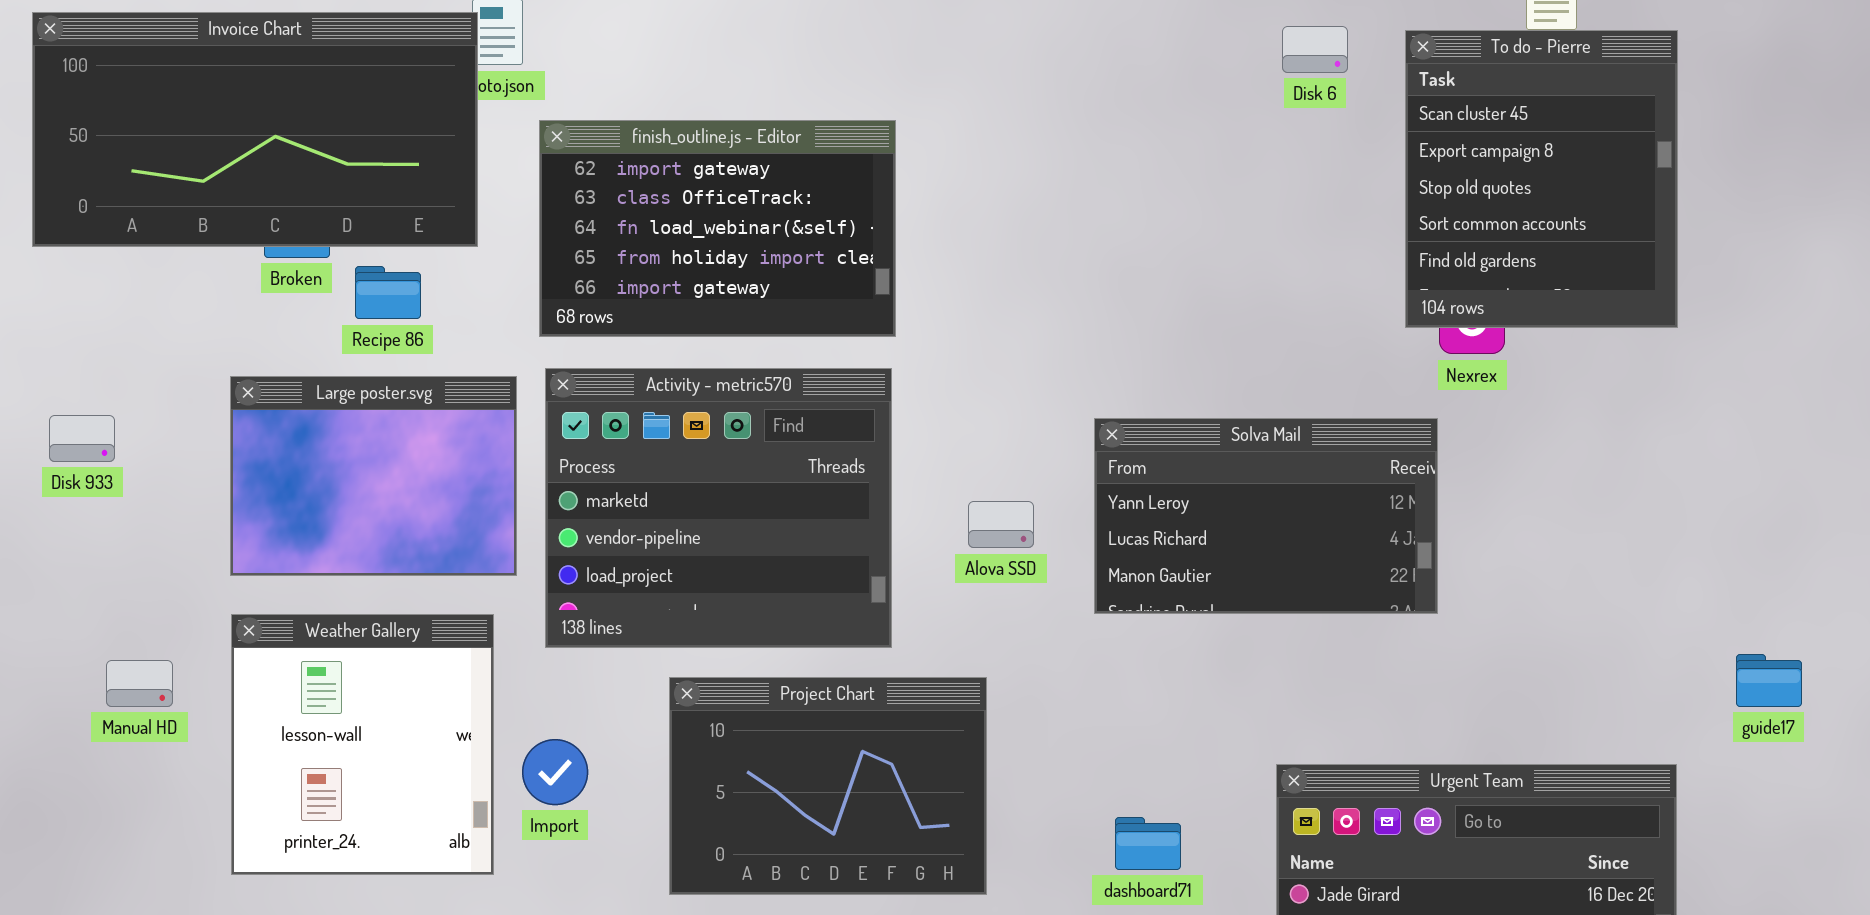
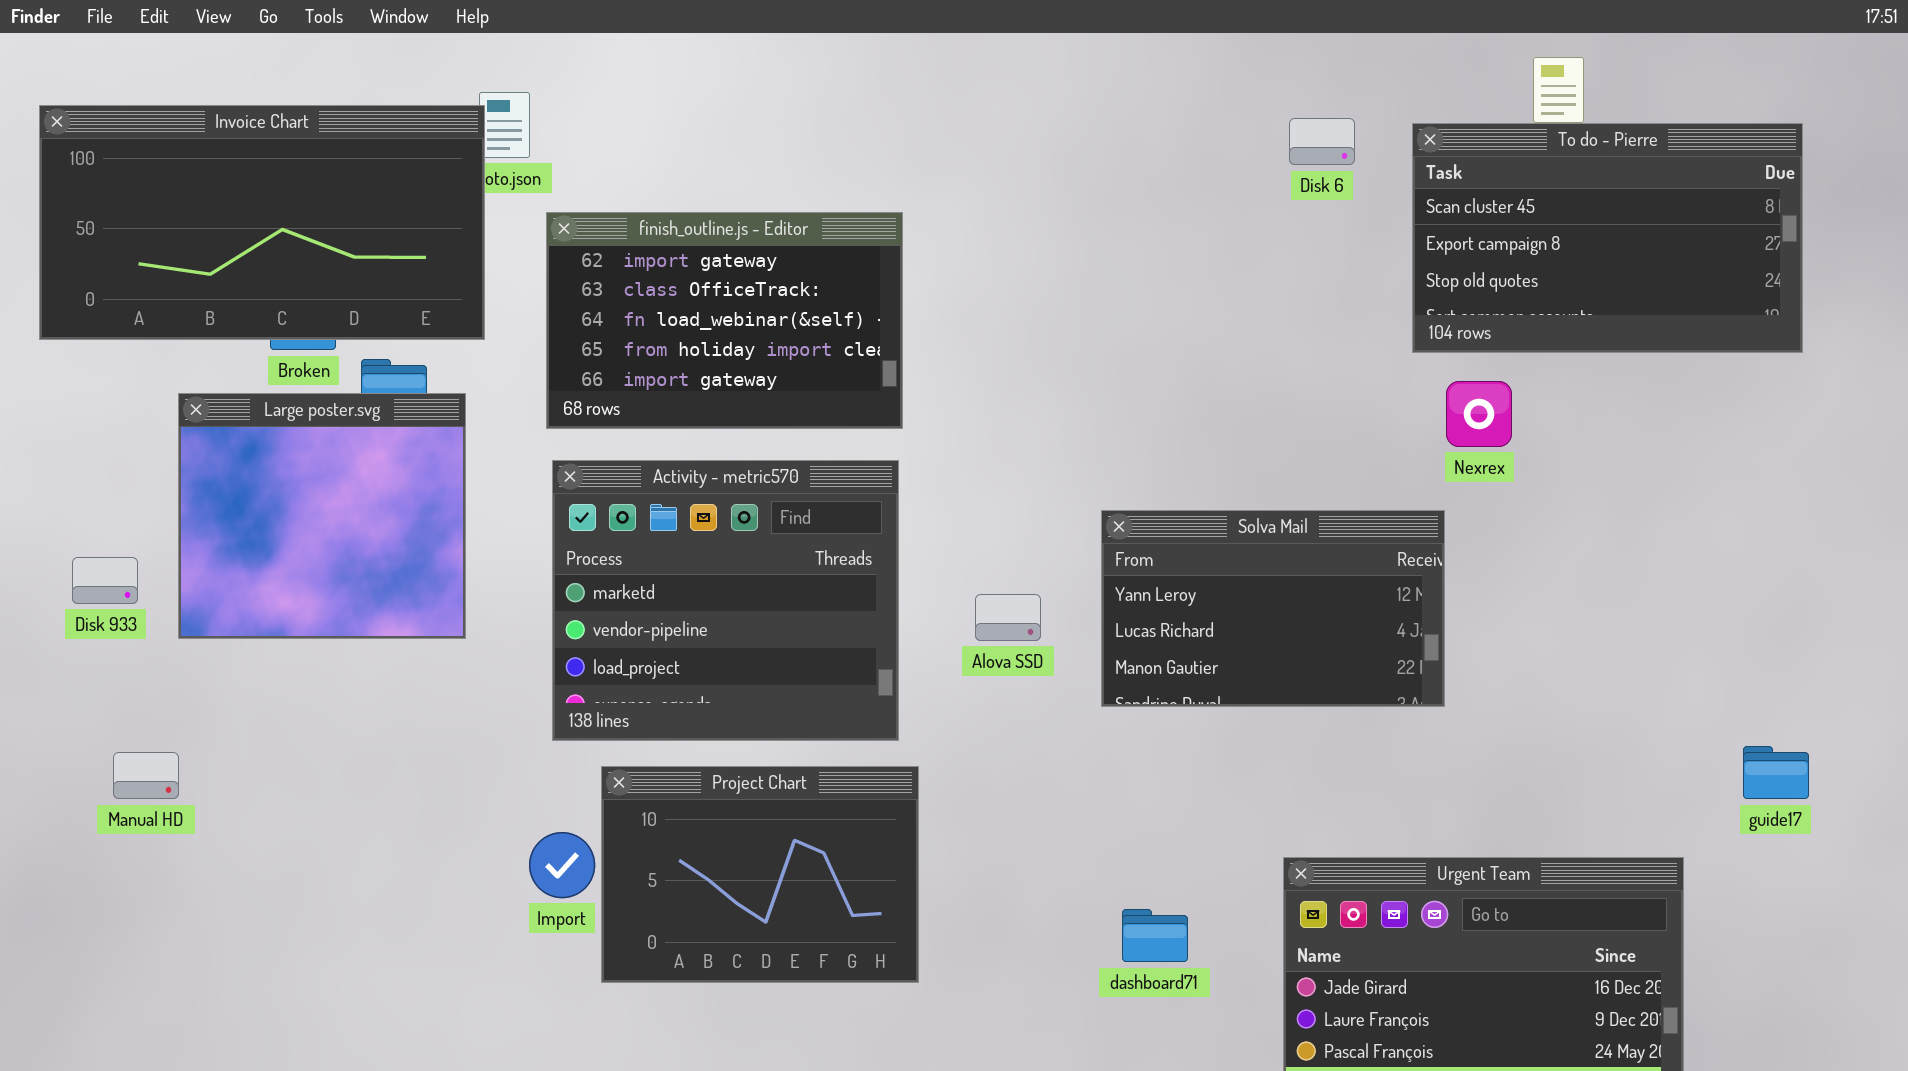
To do - Pierre: [1405,30,1678,328] -> [1412,123,1803,353], resized
Large poster.svg: [230,376,517,576] -> [178,393,466,639], moved, resized
Disk 933: [49,415,115,462] -> [72,557,138,604], moved
Weather Gallery: [231,614,494,875] -> none, closed
Project Chart: [669,677,987,895] -> [601,766,919,983], moved

